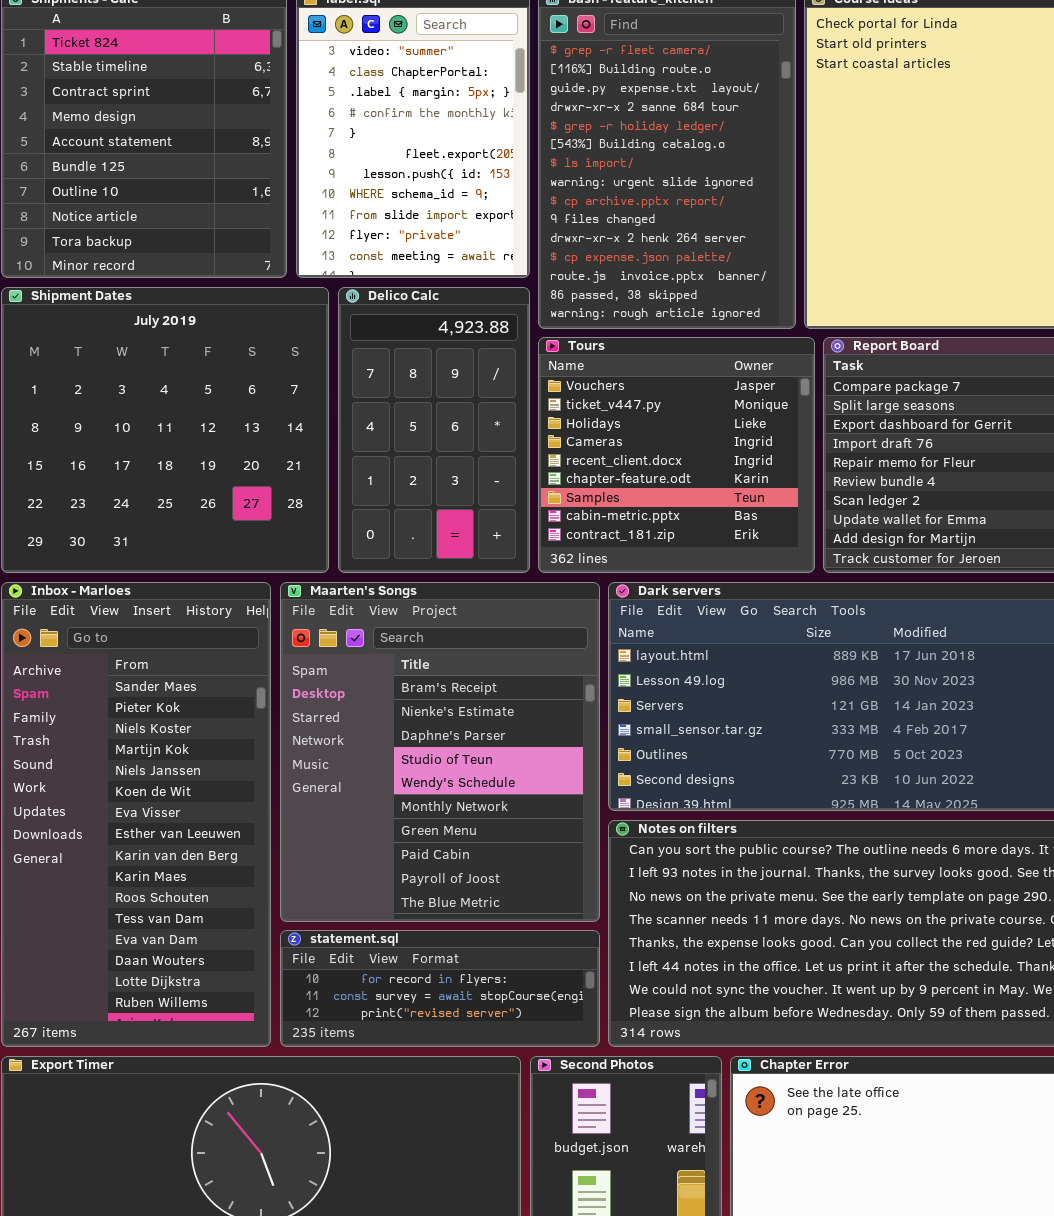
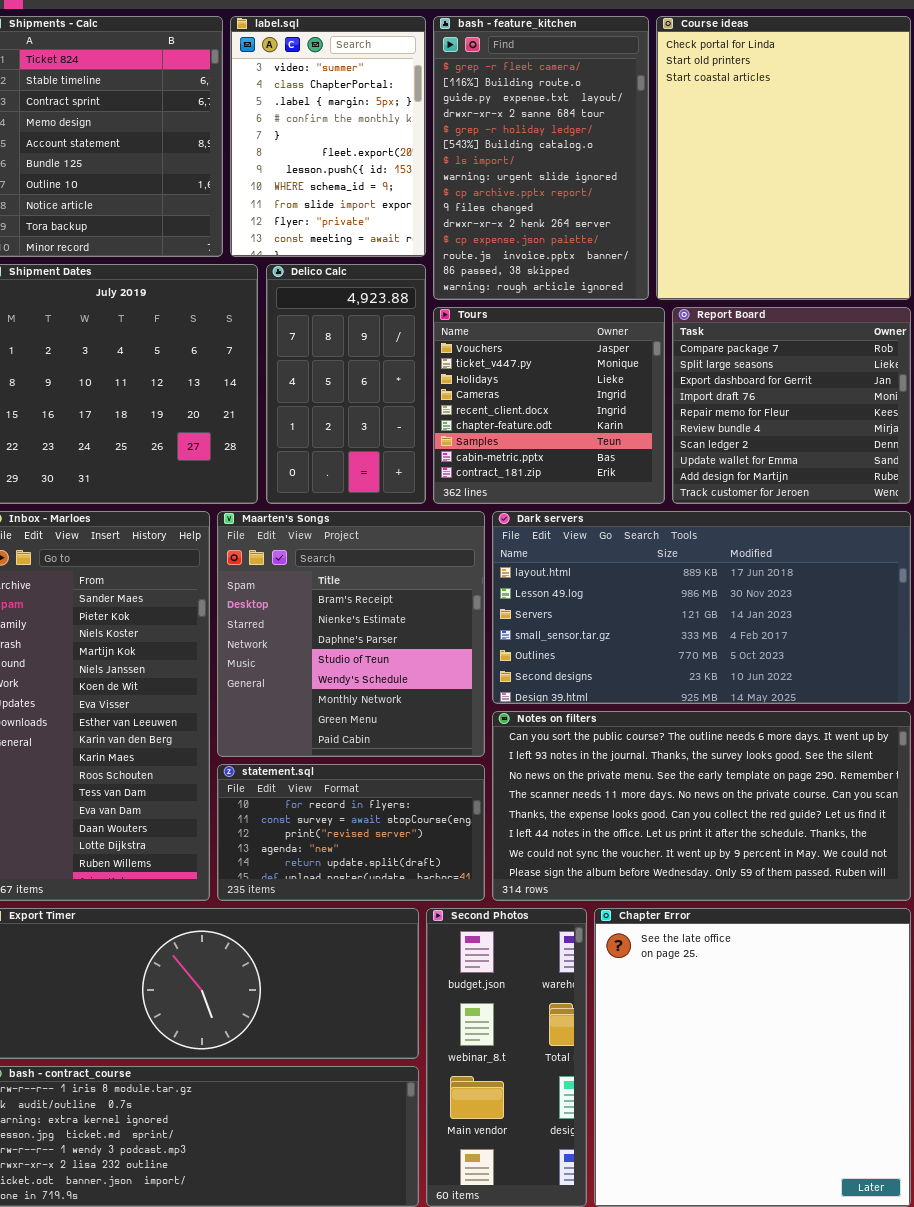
Maarten's Songs: [280,582,600,922] -> [217,511,485,757], resized
statement.sql: [280,930,600,1047] -> [217,764,485,901], resized

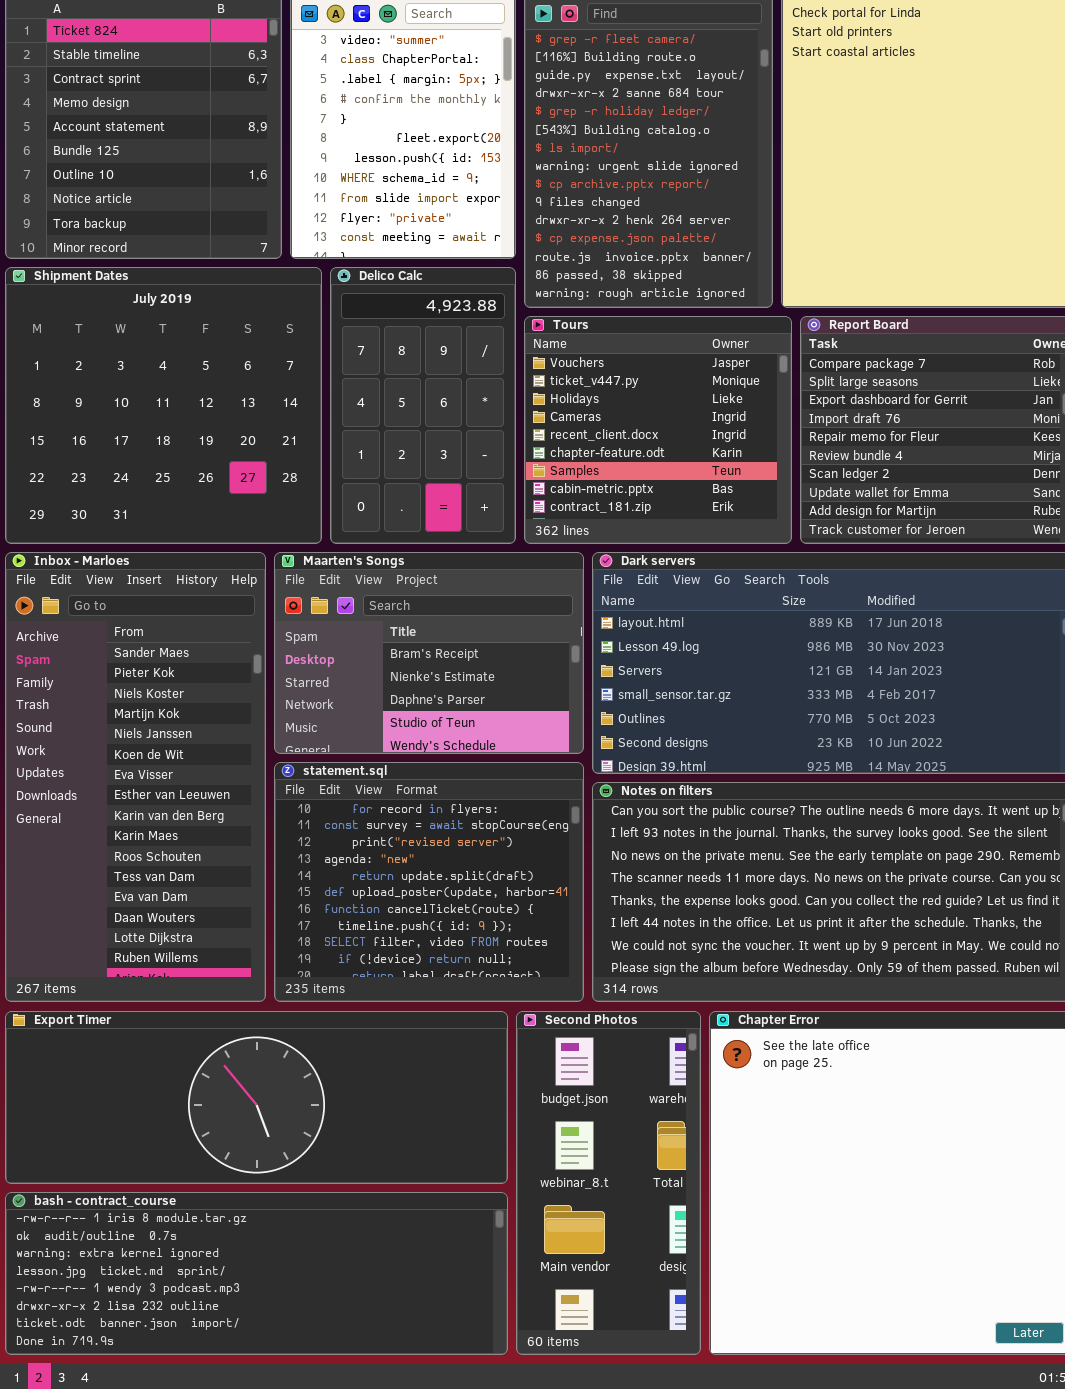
Maarten's Songs: [217,511,485,757] -> [274,552,584,754], resized
statement.sql: [217,764,485,901] -> [274,762,584,1002], resized

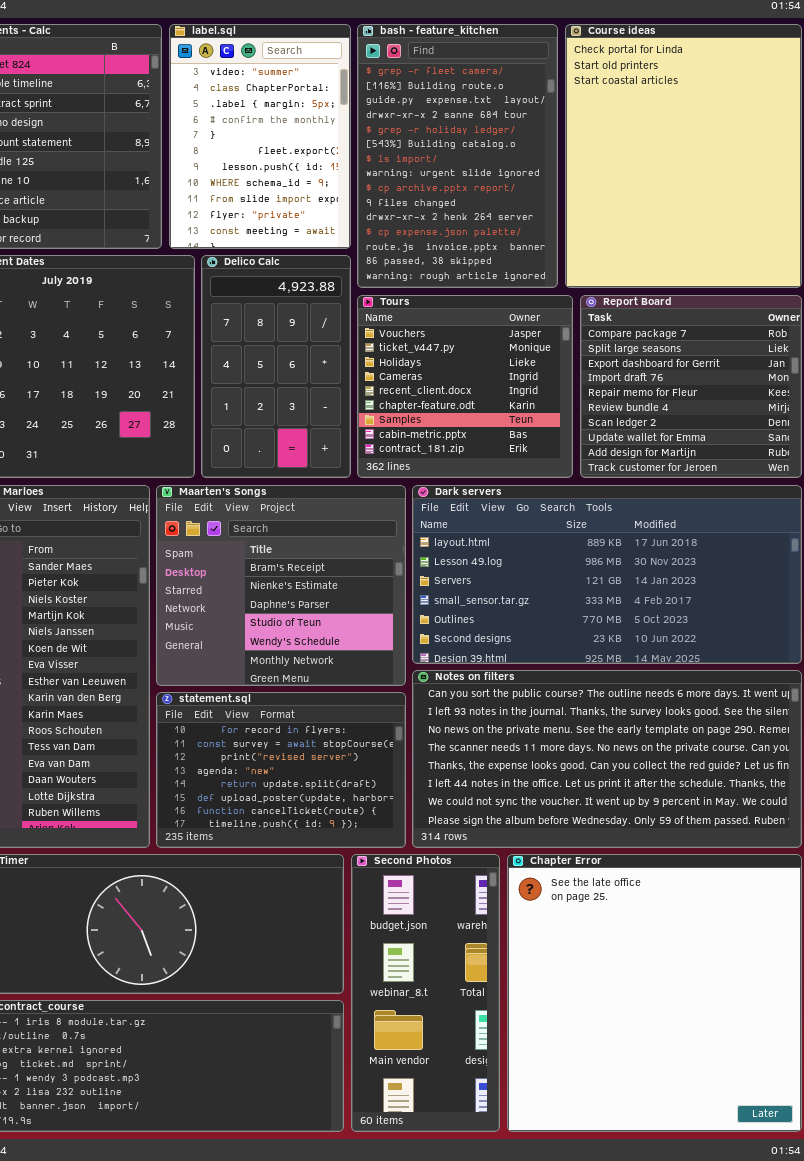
Maarten's Songs: [274,552,584,754] -> [156,485,406,686], resized
statement.sql: [274,762,584,1002] -> [156,692,406,848], resized

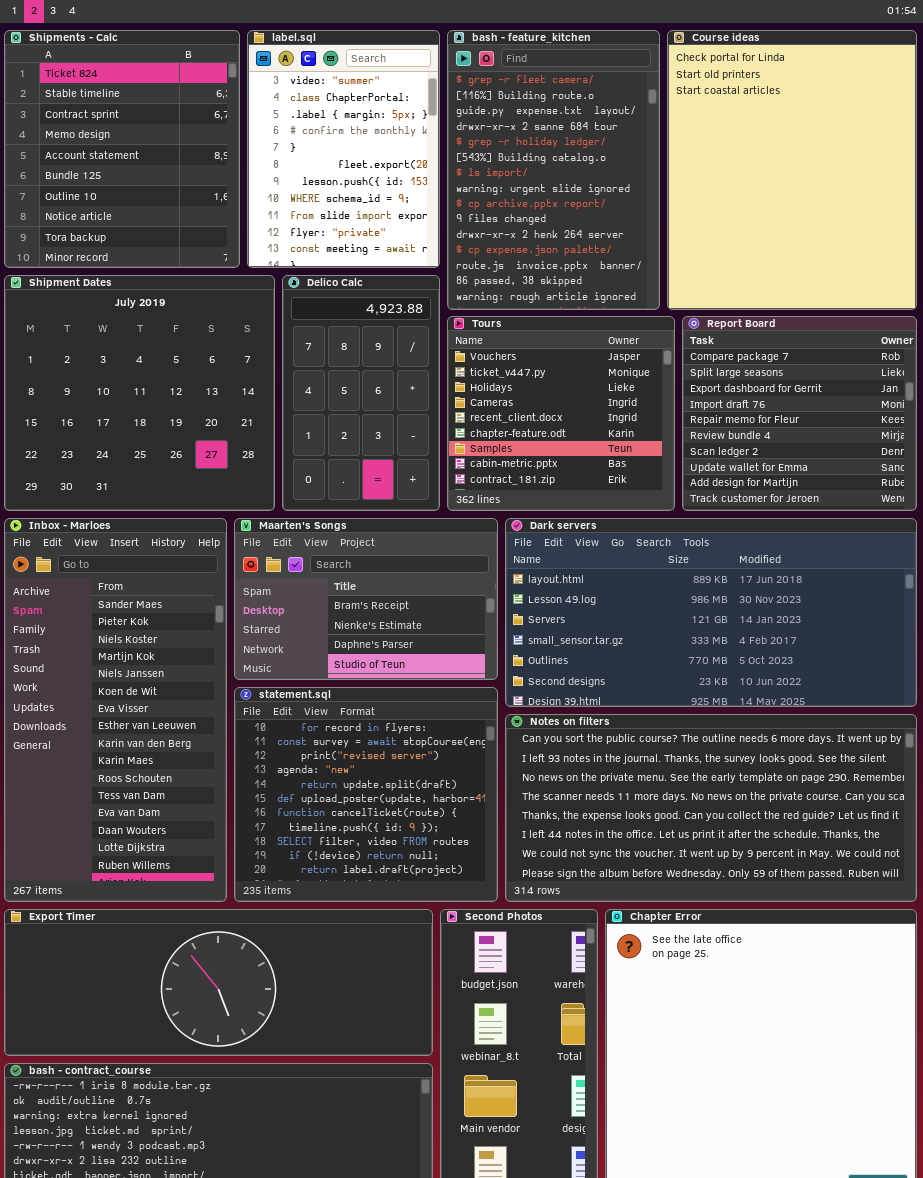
Maarten's Songs: [156,485,406,686] -> [234,518,498,680], resized
statement.sql: [156,692,406,848] -> [234,687,498,902], resized

